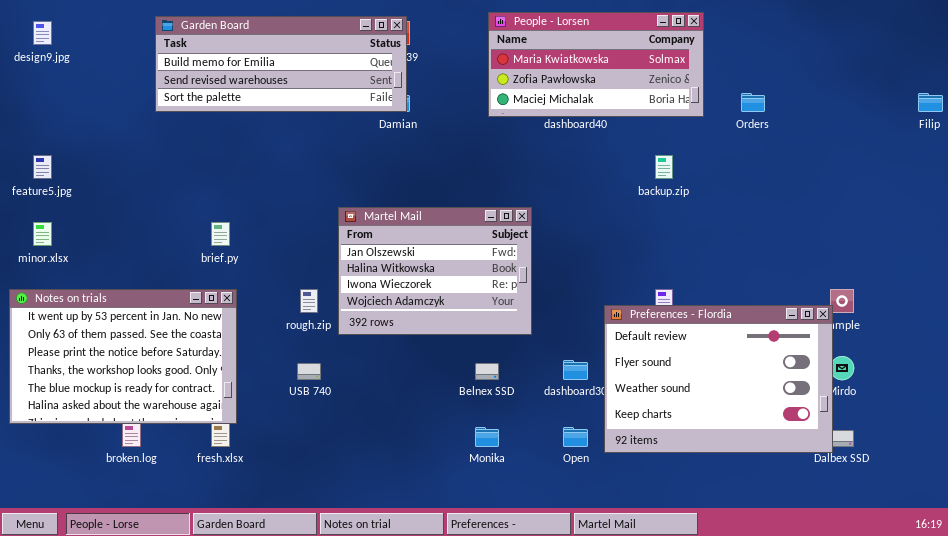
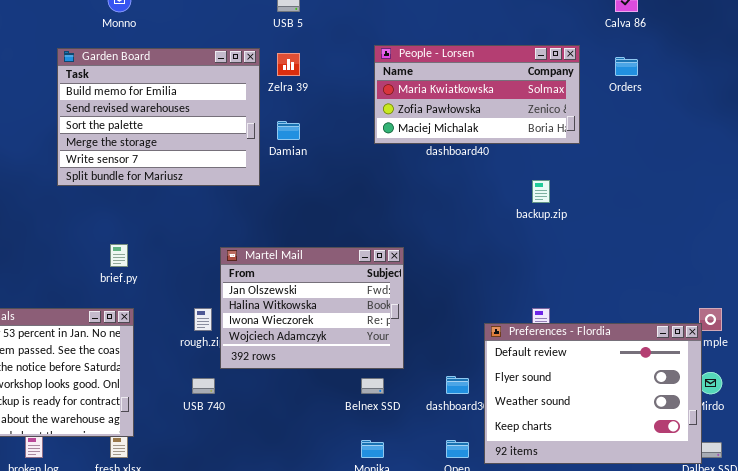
Garden Board: [155,16,407,112] -> [57,48,260,186], resized
Orders: [741,93,765,112] -> [615,57,638,76], moved
Martel Mail: [338,207,532,335] -> [220,247,404,369], moved

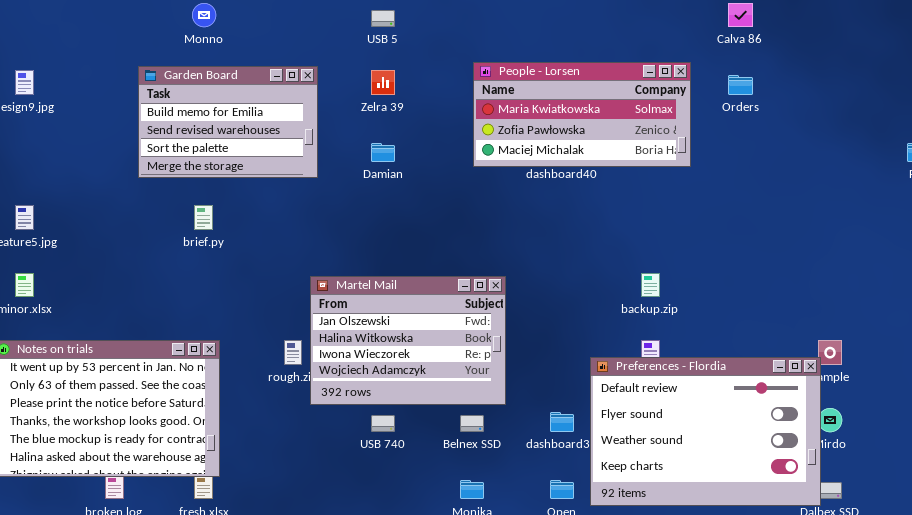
Garden Board: [57,48,260,186] -> [138,66,318,178], resized
backup.zip: [532,180,550,203] -> [641,273,660,297], moved
brief.py: [110,244,128,267] -> [194,205,213,230], moved
USB 740: [192,378,215,394] -> [371,415,395,432], moved

